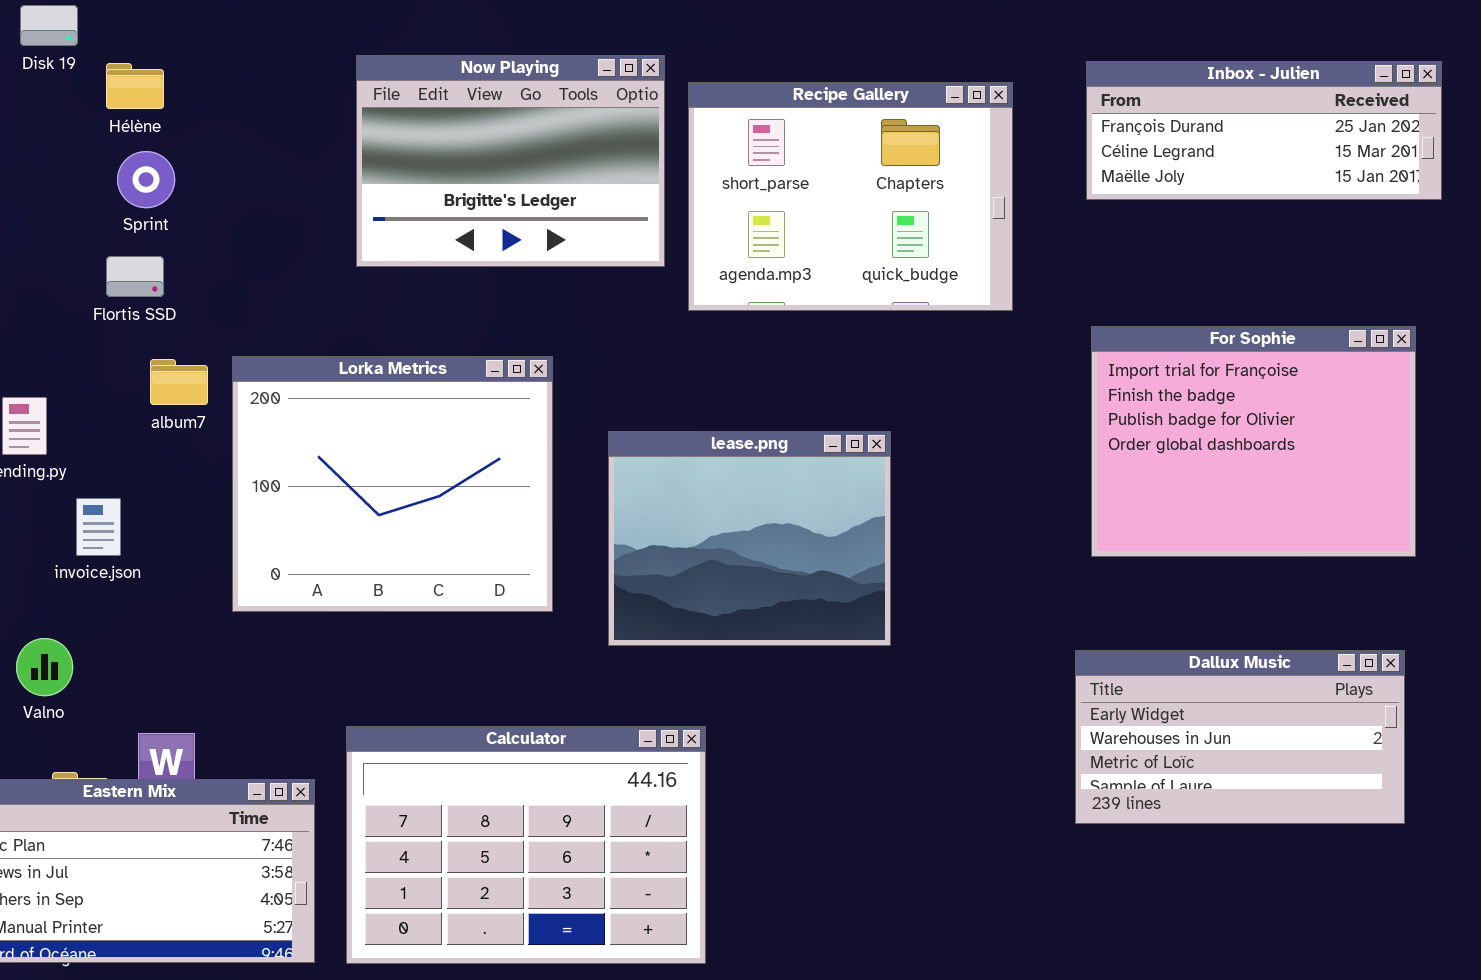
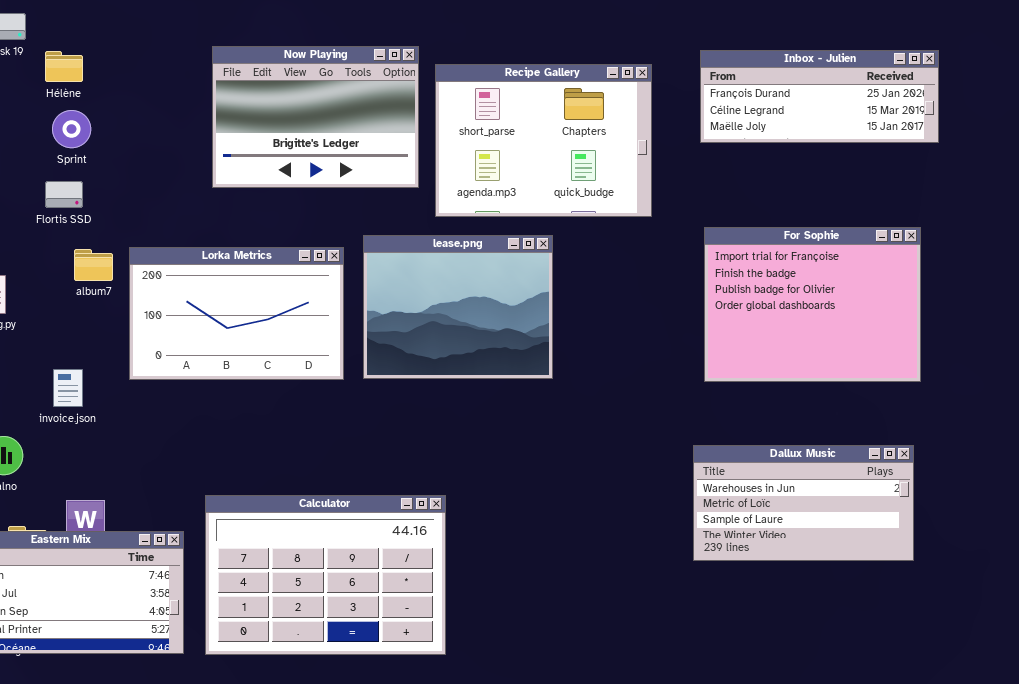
Lorka Metrics: [232,356,553,612] -> [129,247,344,380], resized
lease.png: [608,431,891,646] -> [363,235,553,379], moved
invoice.json: [76,498,121,556] -> [53,369,83,407], moved
Dallux Music: [1075,650,1405,824] -> [693,445,914,561], scrolled down 1 row

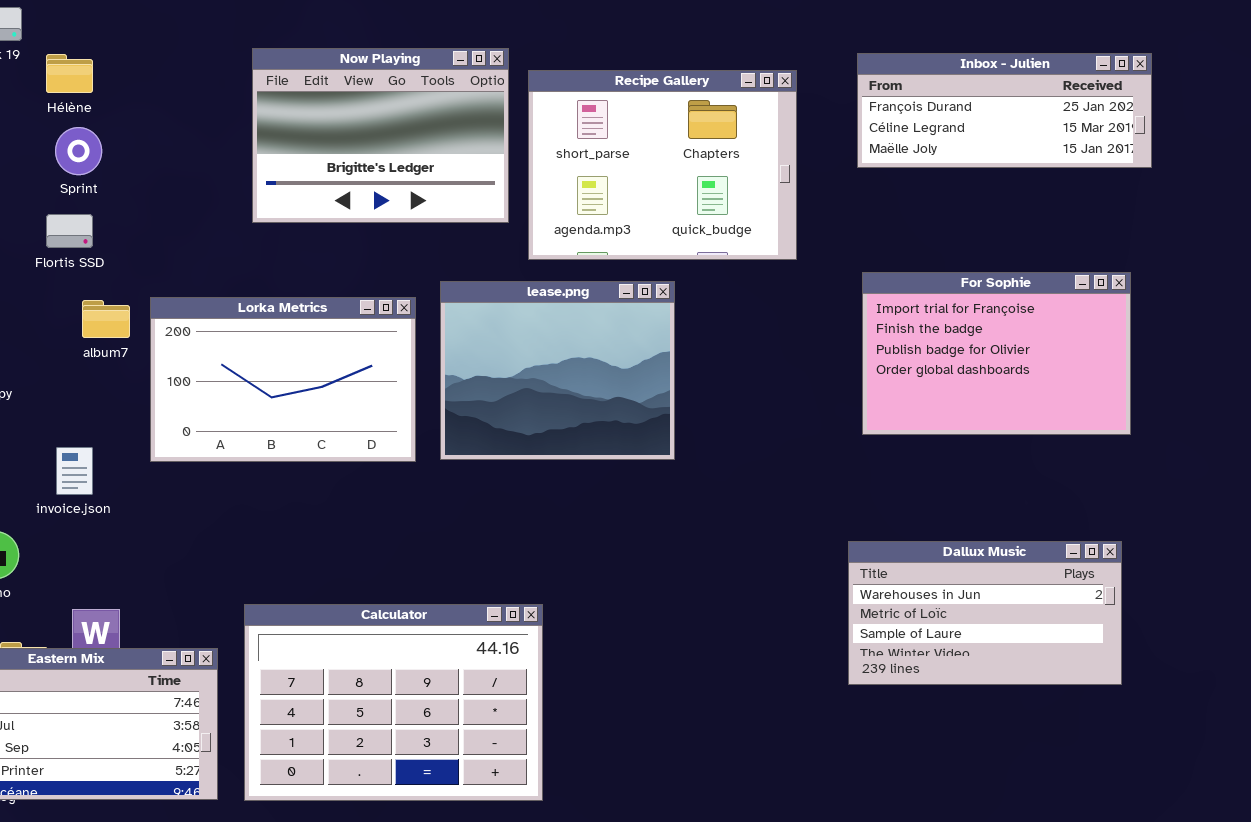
For Sophie: [704,227,921,382] -> [862,272,1131,435], resized

